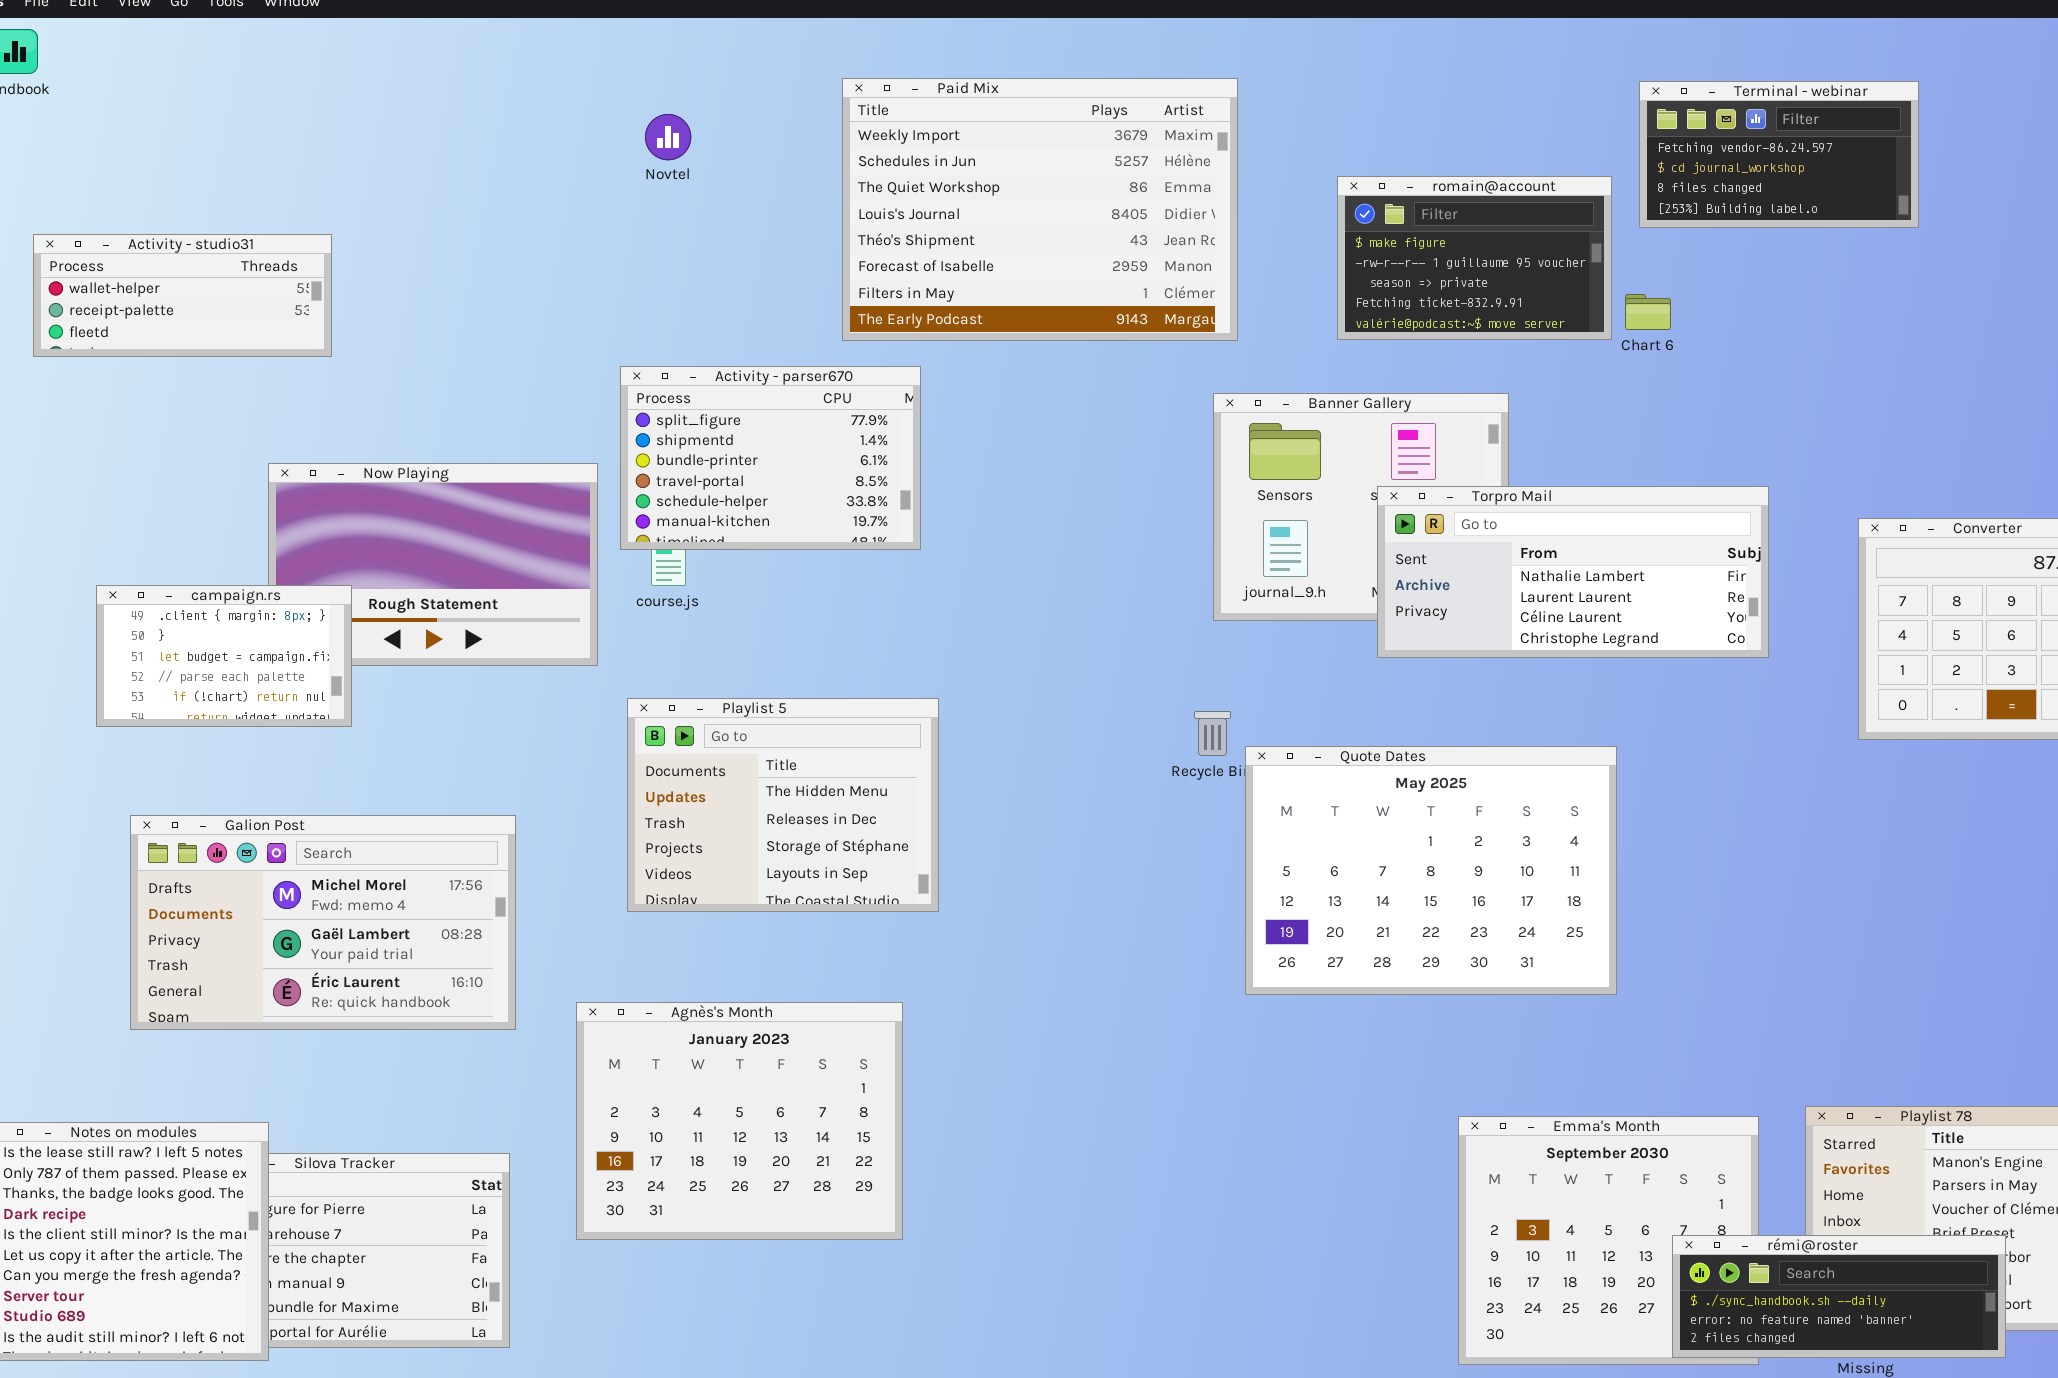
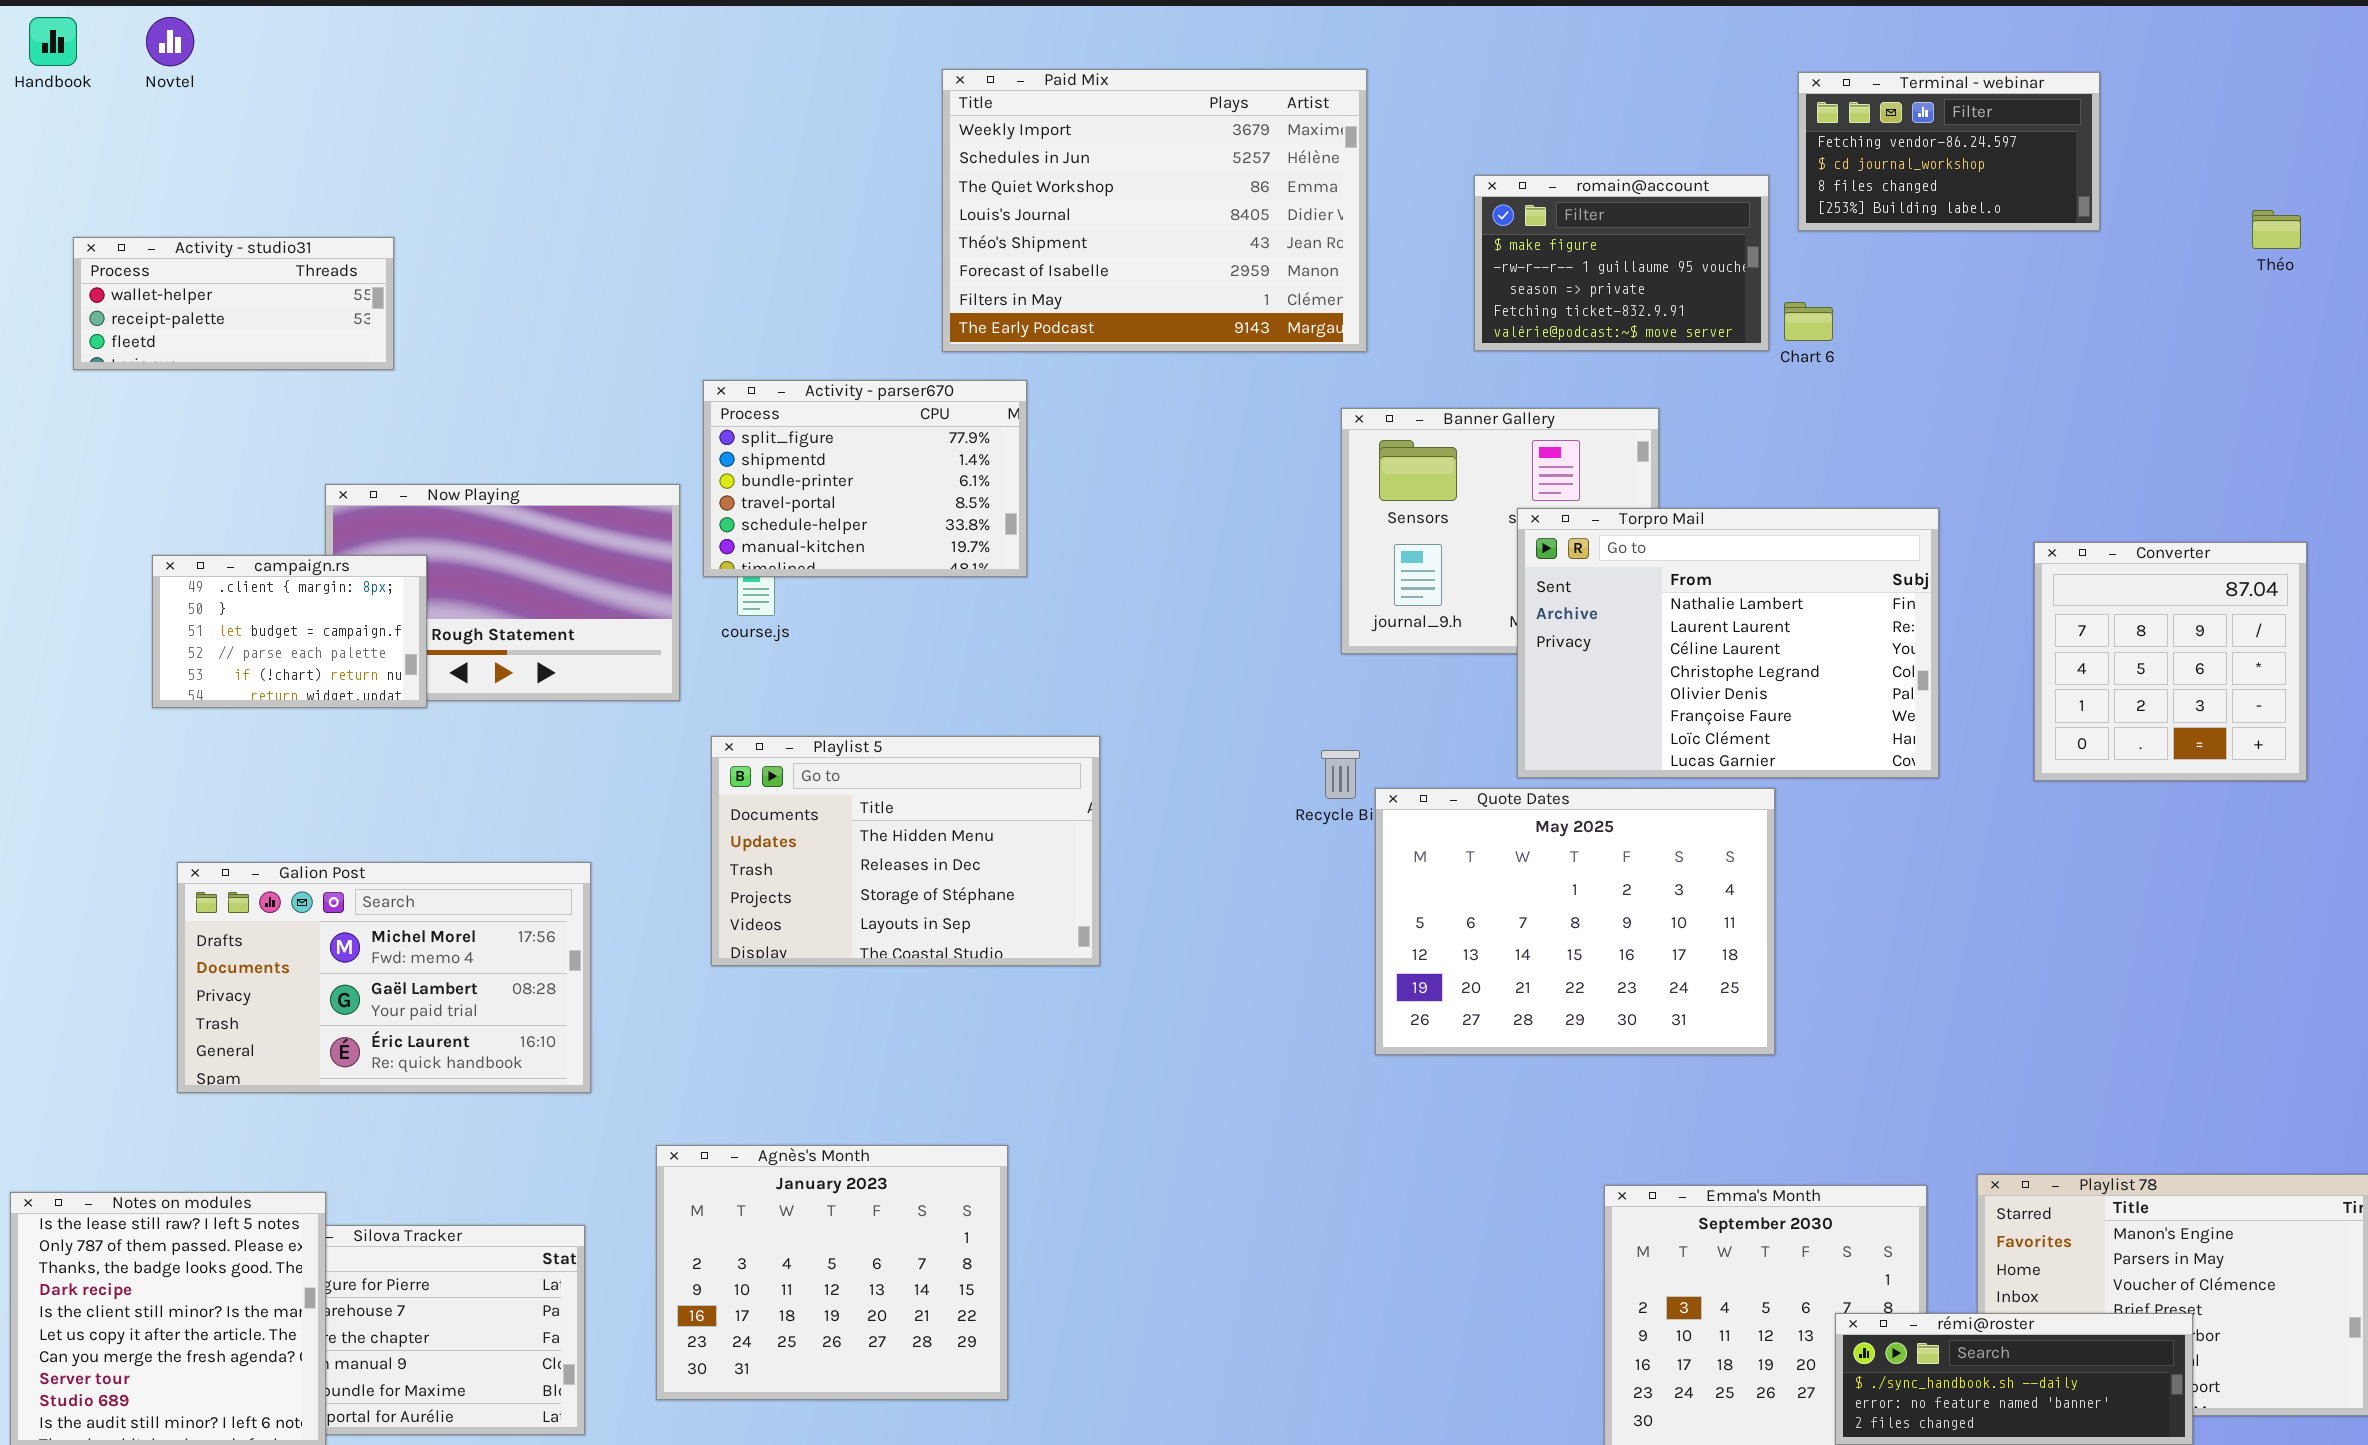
Novtel: [645,114,691,160] -> [146,17,194,66], moved
Torpro Mail: [1377,486,1769,658] -> [1517,508,1939,778], resized
campaign.rs: [96,585,352,727] -> [152,555,427,708], moved
Playlist 5: [627,698,939,912] -> [711,736,1100,966], resized
Agnès's Month: [576,1002,903,1240] -> [656,1145,1008,1400], moved

